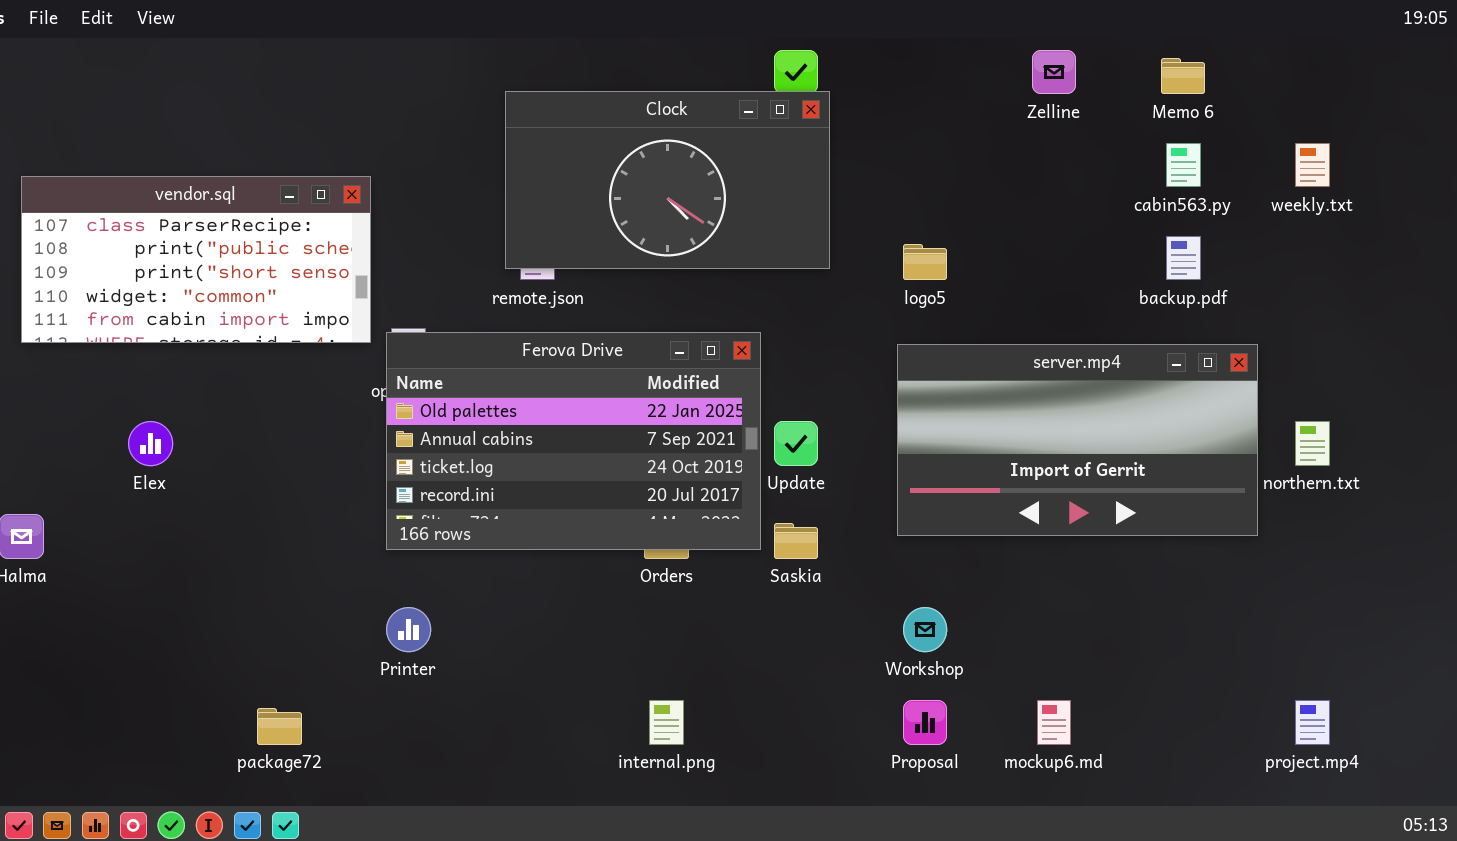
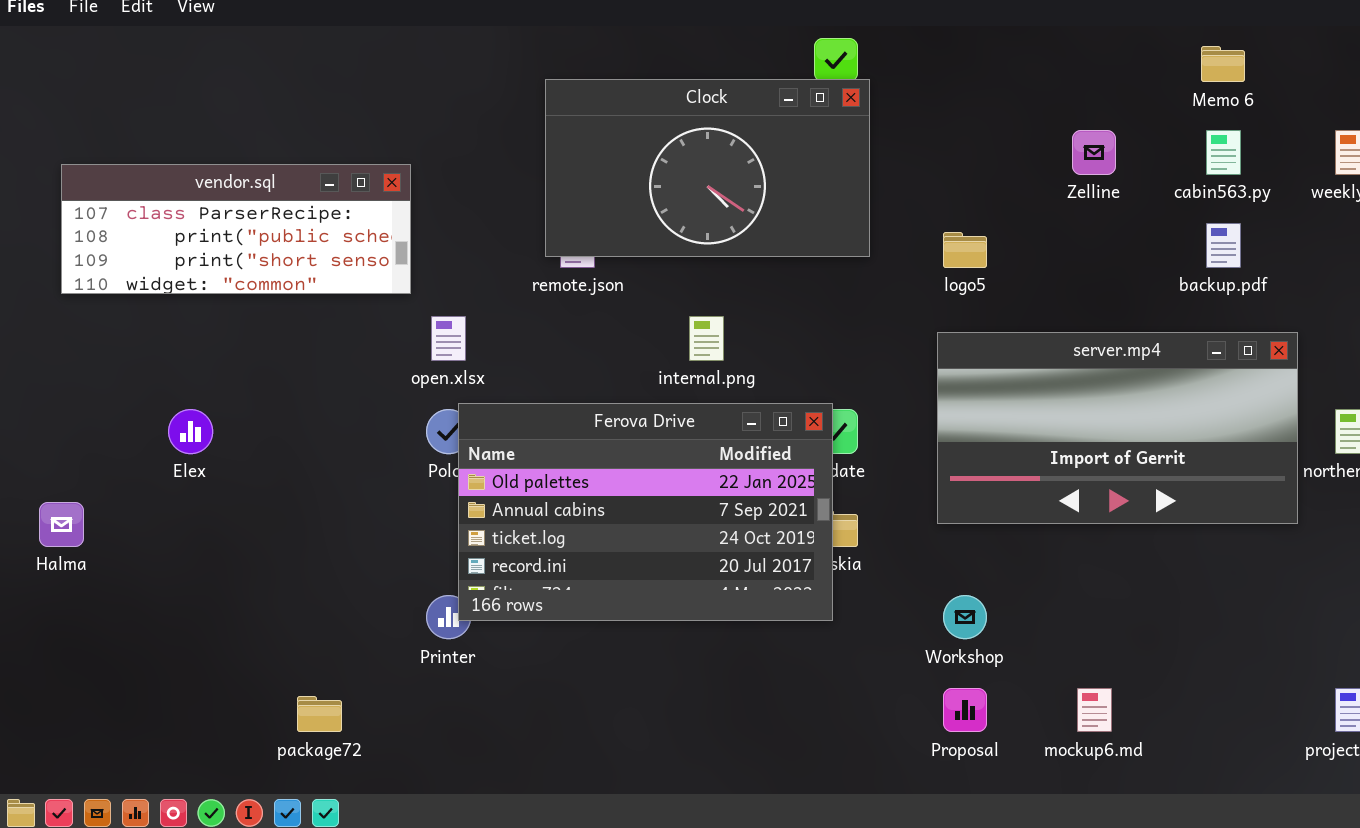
Zelline: [1032,50,1076,94] -> [1072,130,1116,175], moved
vendor.sql: [21,176,371,343] -> [61,164,411,294], resized
Ferova Drive: [386,332,761,550] -> [458,403,833,621], moved
internal.png: [649,700,684,745] -> [689,316,724,361], moved

